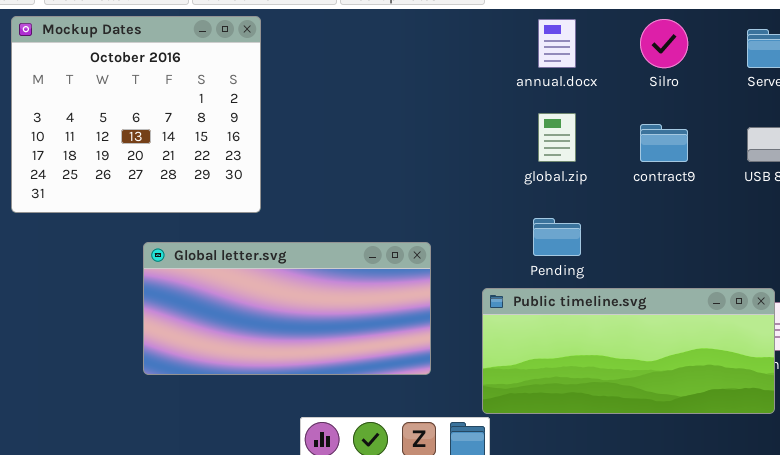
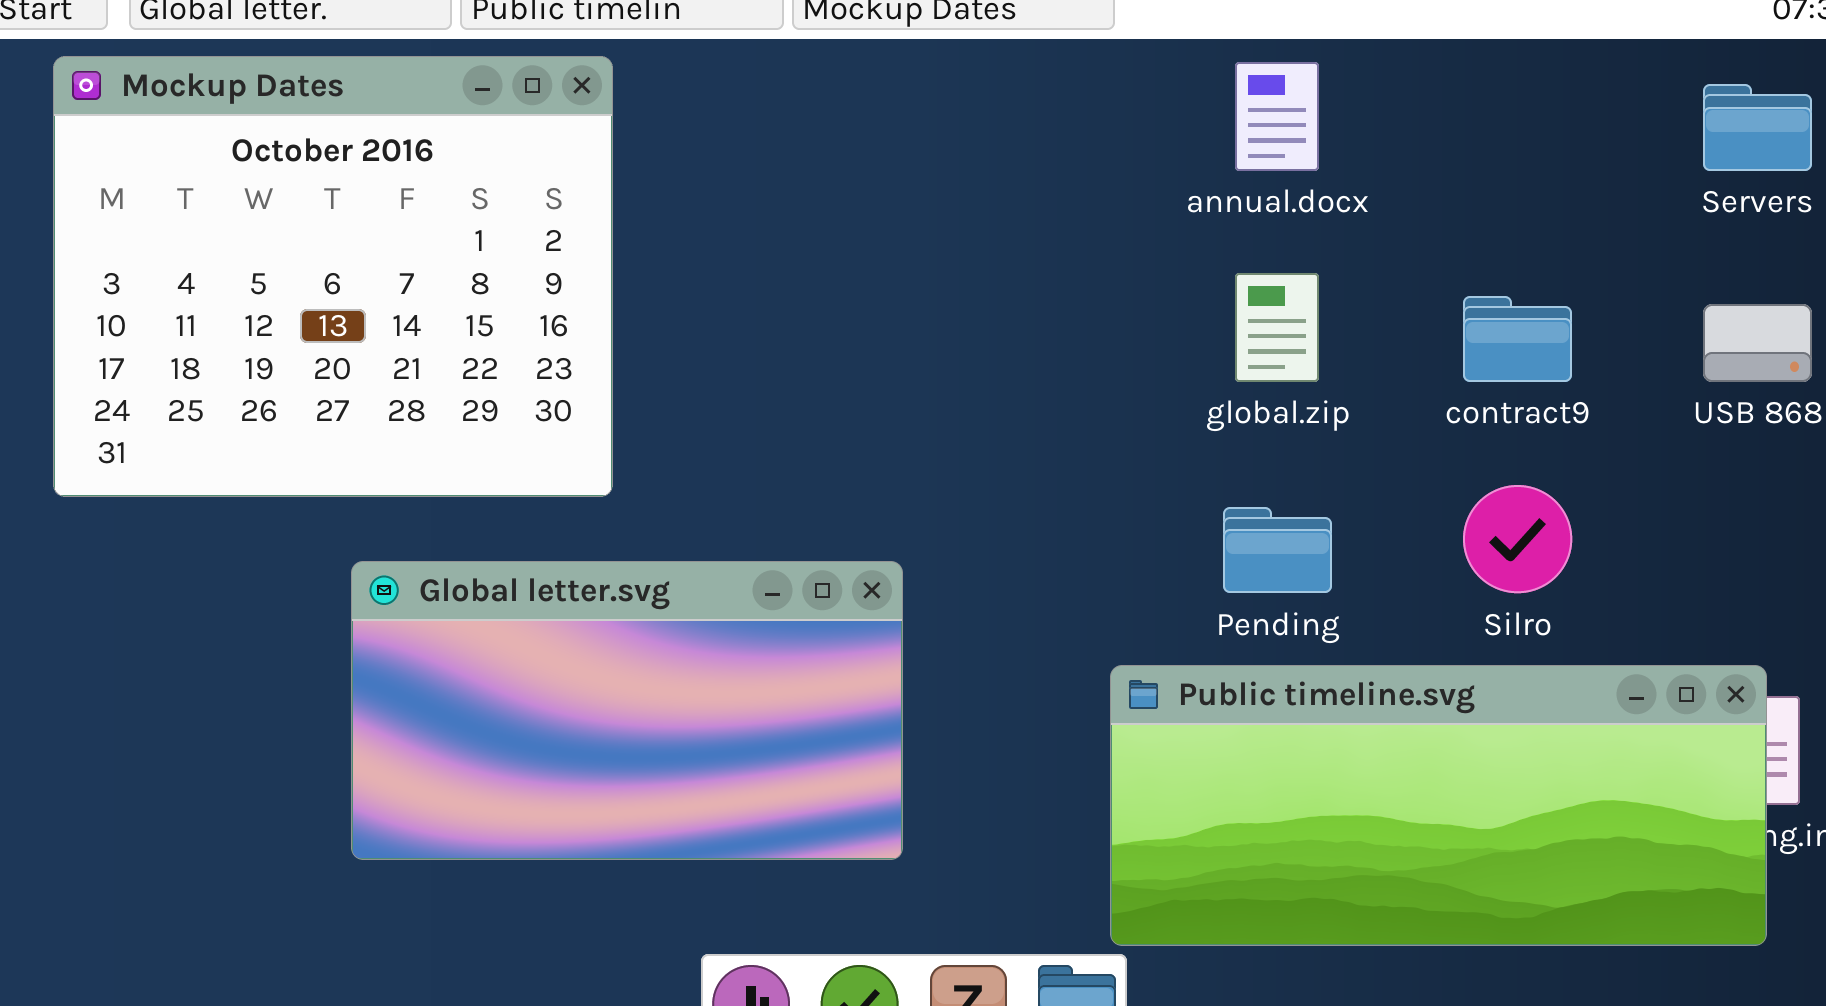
Silro: [640,19,688,68] -> [1463,485,1572,593], moved
Global letter.svg: [143,242,431,375] -> [351,561,903,860], resized

